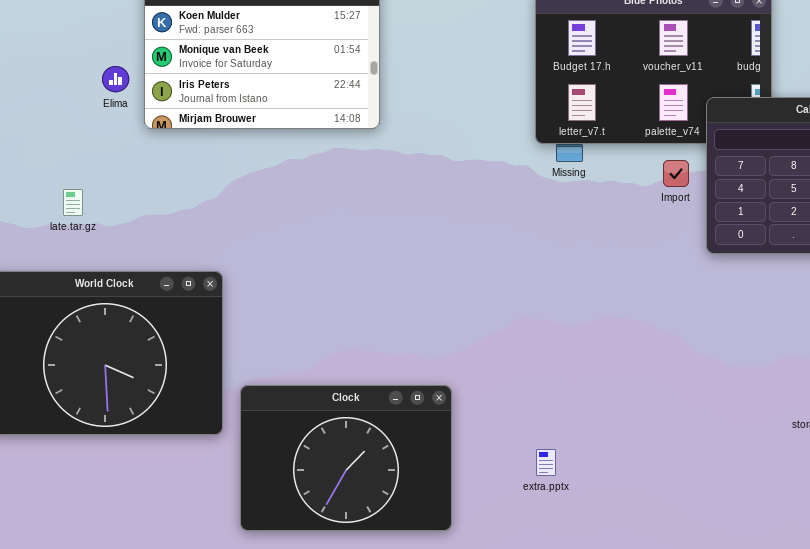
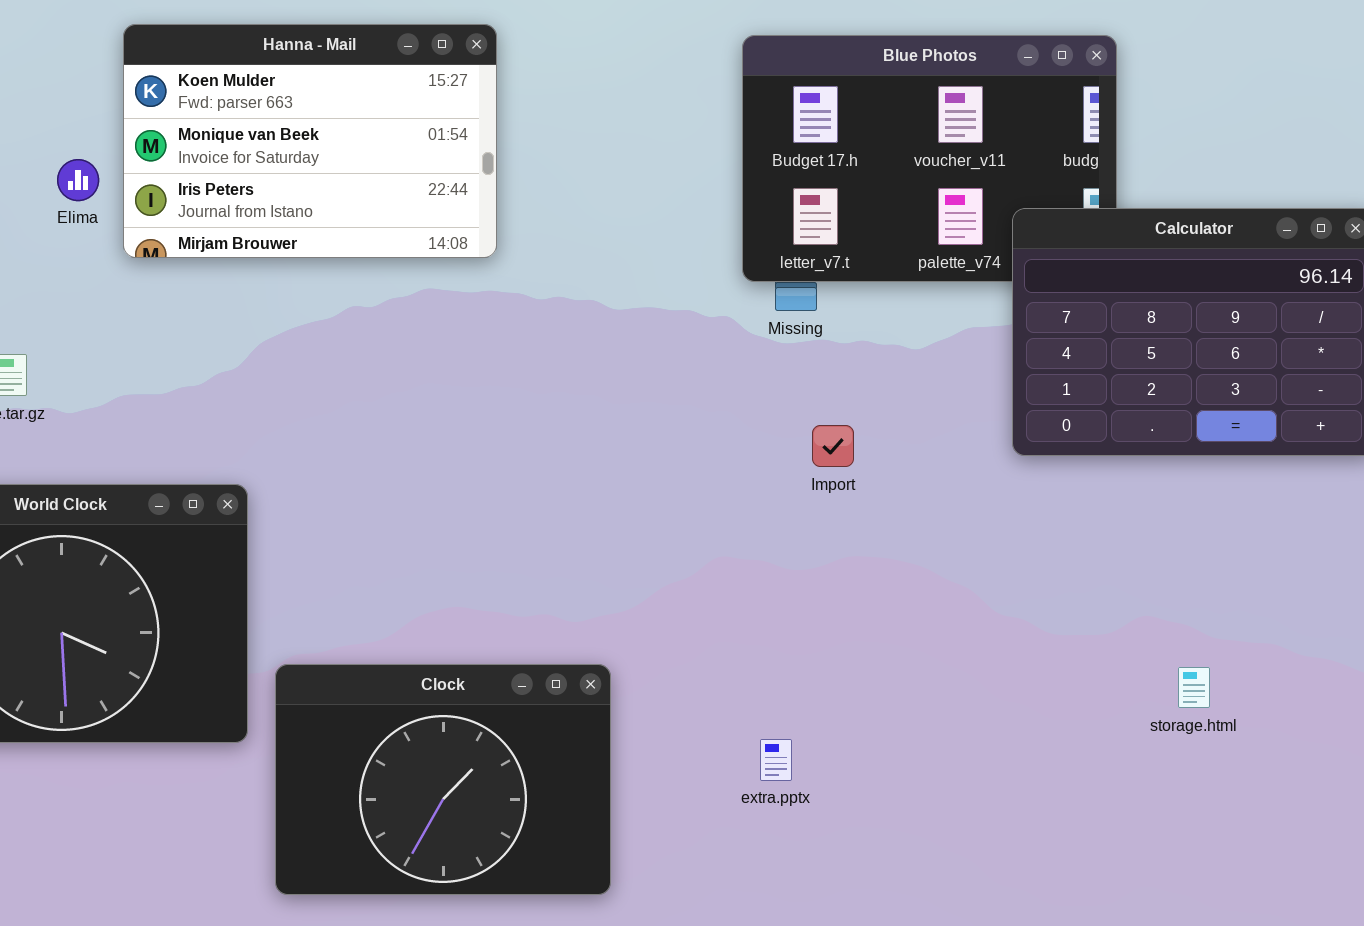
Import: [663,160,689,187] -> [812,425,854,467], moved
extra.pptx: [536,449,556,476] -> [760,739,792,781], moved

